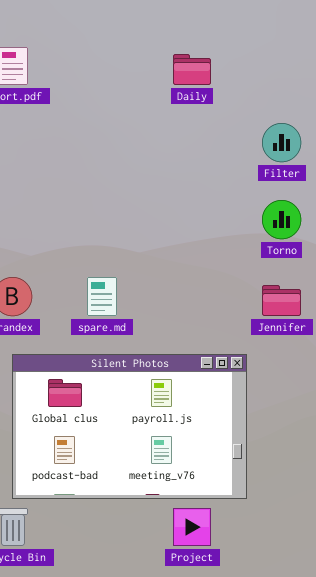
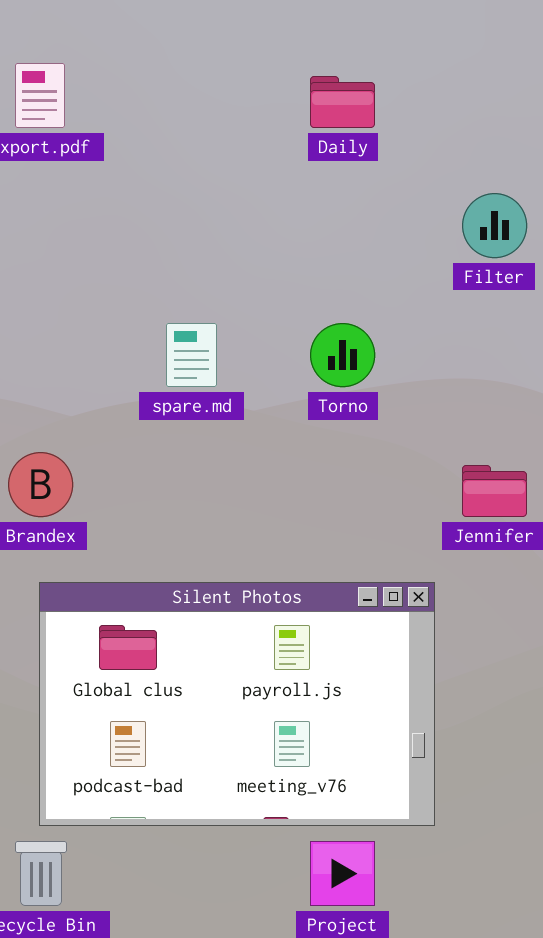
Torno: [262,200,301,239] -> [310,323,375,387], moved
spare.md: [87,277,117,316] -> [166,323,217,387], moved

